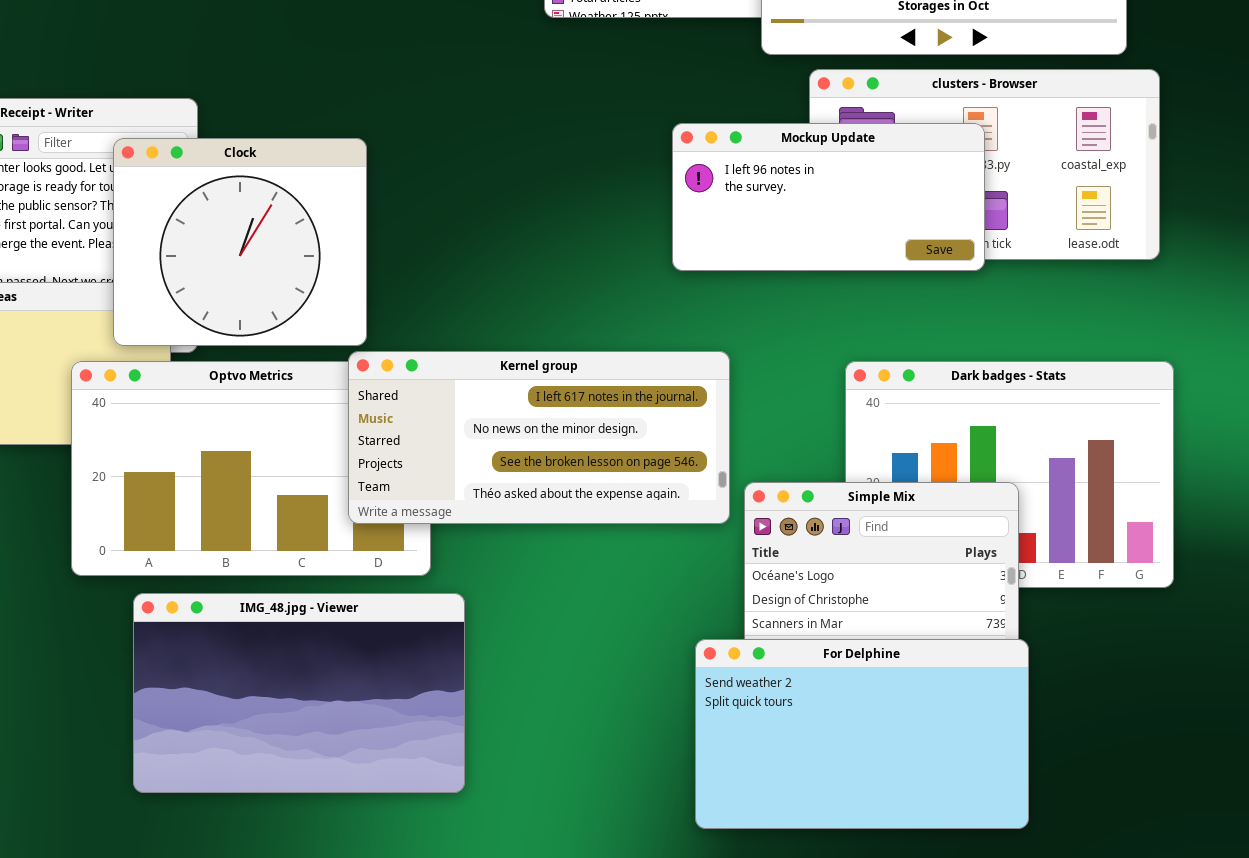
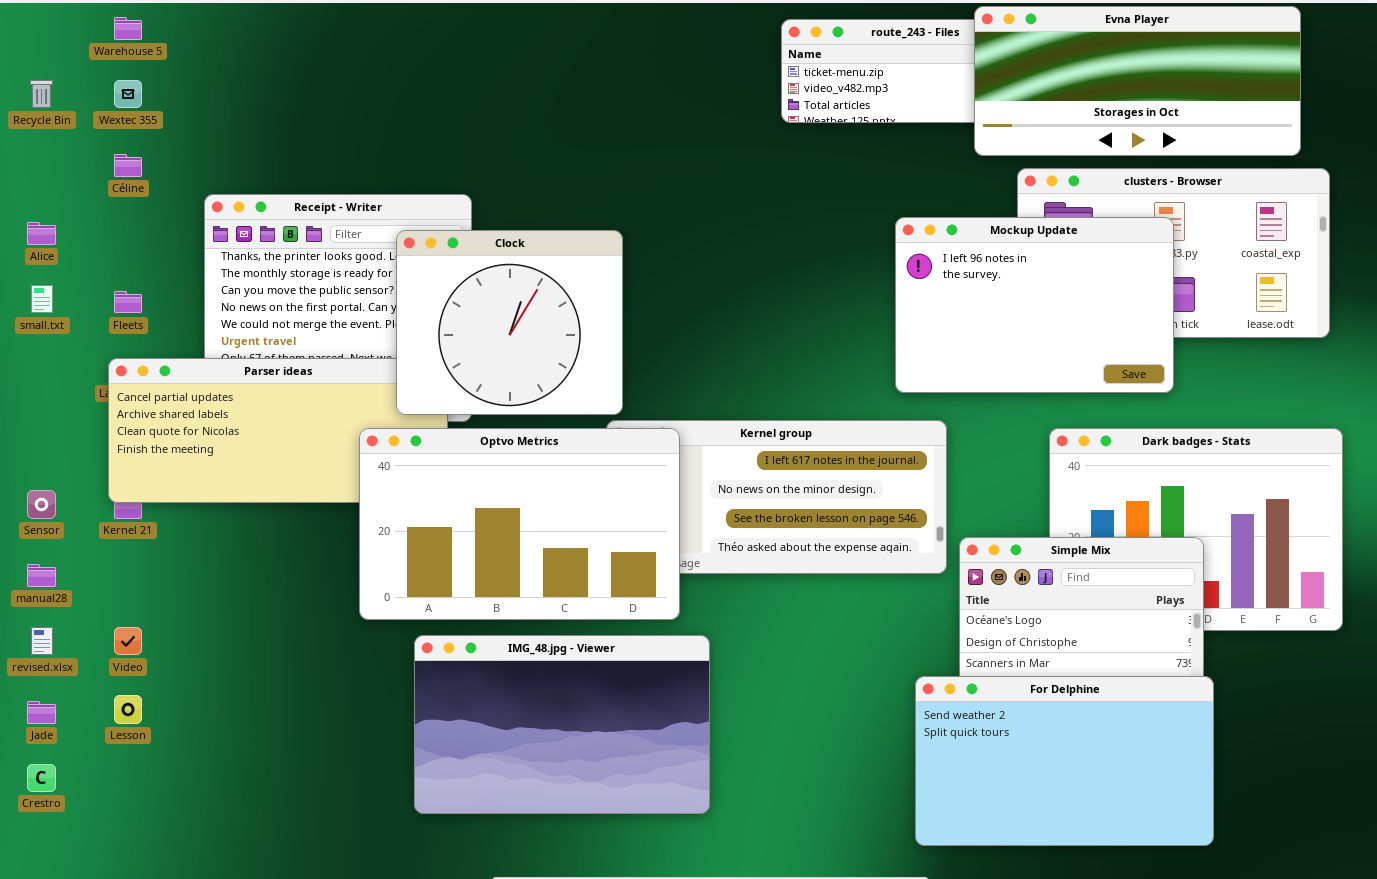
Mockup Update: [672,123,985,271] -> [895,217,1174,393], resized
Optvo Metrics: [71,361,431,576] -> [359,428,680,620], raised

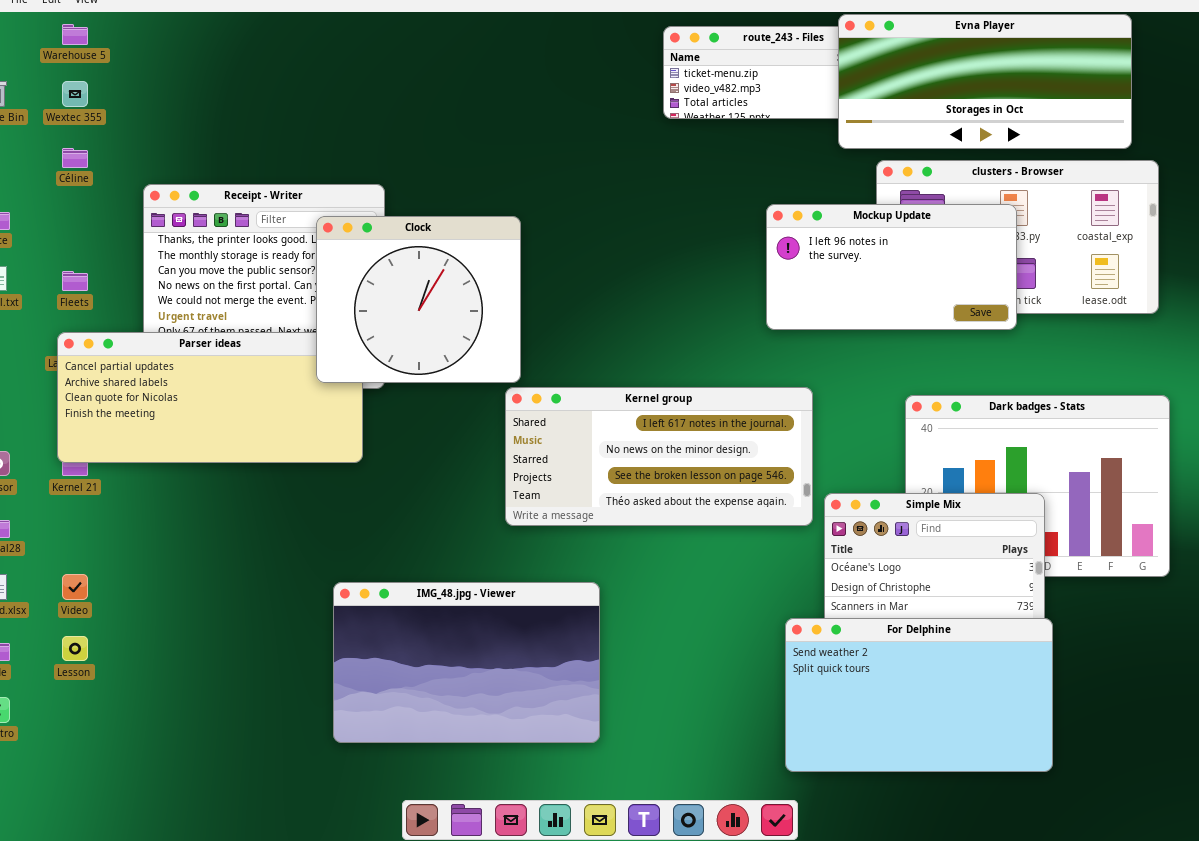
Mockup Update: [895,217,1174,393] -> [766,204,1017,330], resized
Optvo Metrics: [359,428,680,620] -> none, closed

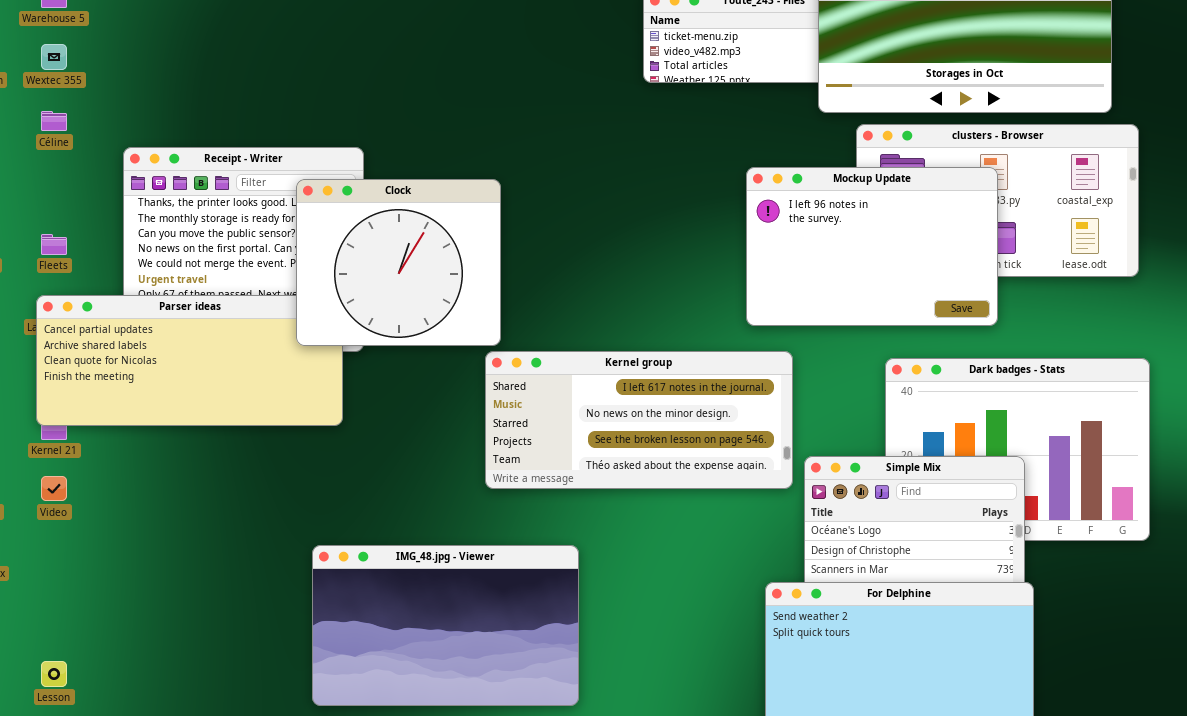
Mockup Update: [766,204,1017,330] -> [746,167,998,326], resized
Video: [62,574,88,600] -> [41,476,67,501], moved
Lesson: [62,636,88,661] -> [41,661,67,687], moved

